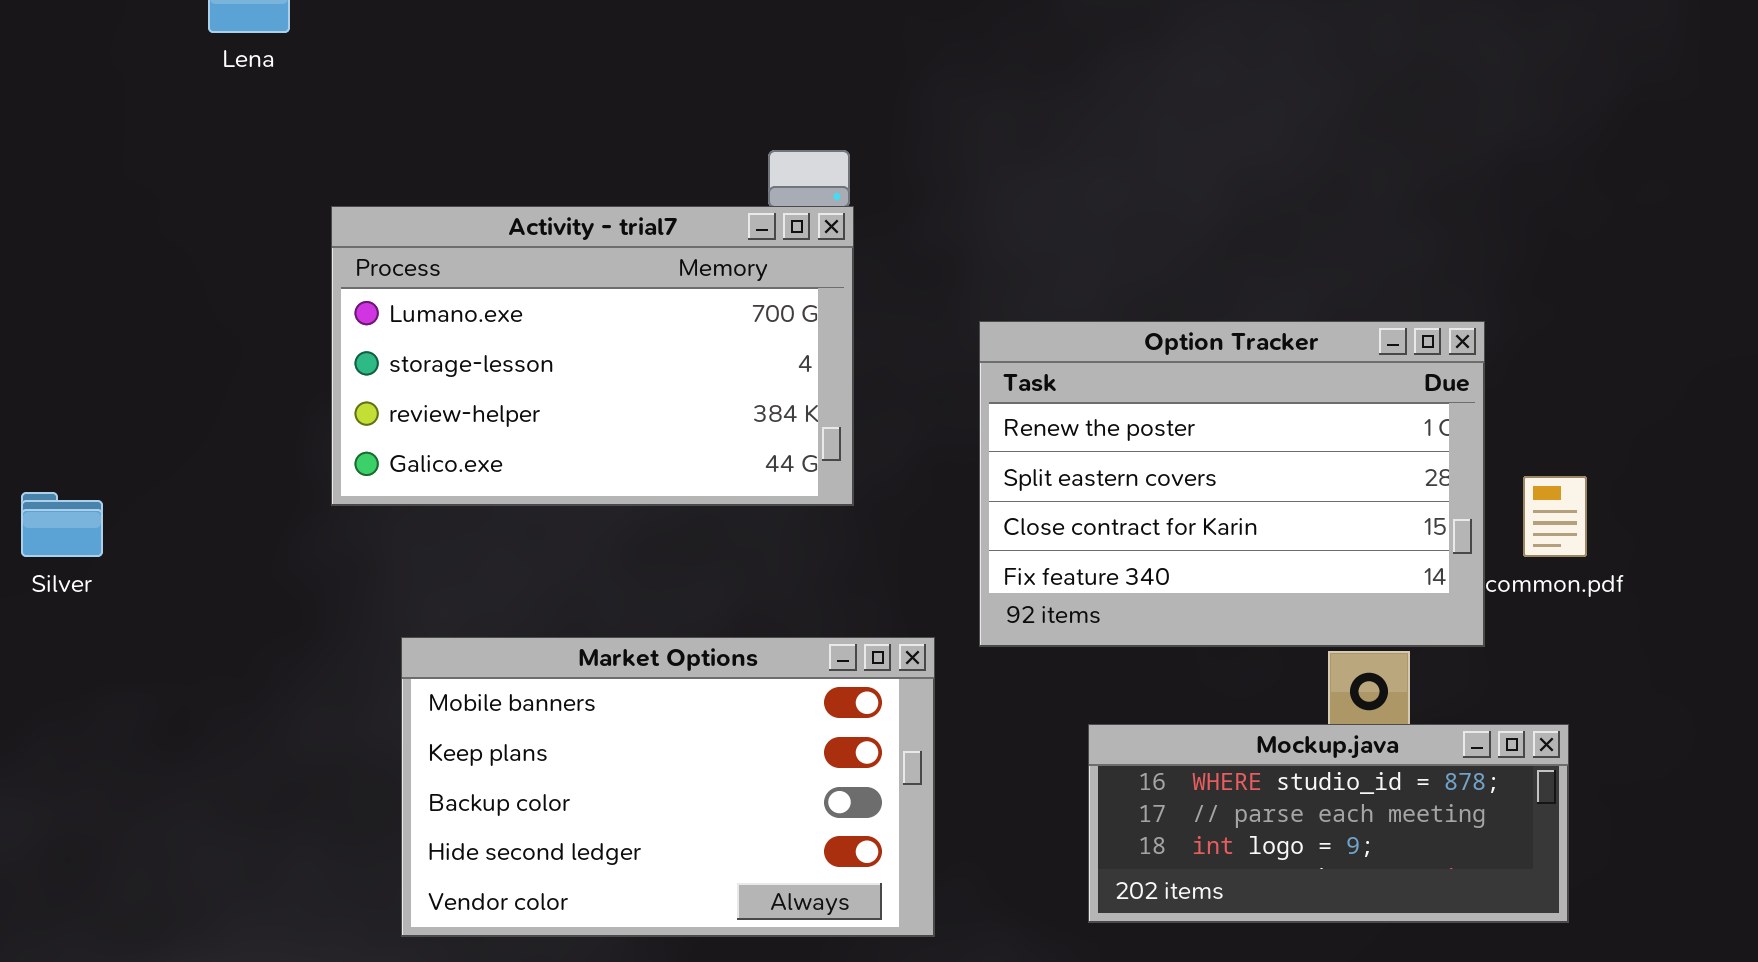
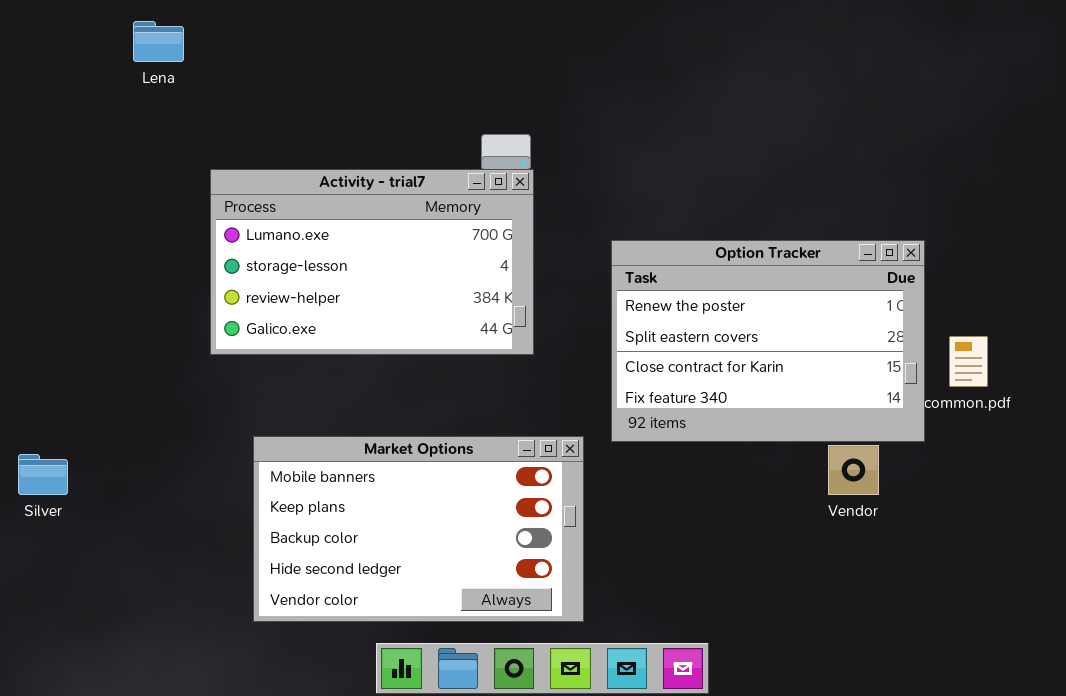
Silver: [21,492,103,557] -> [18,454,68,495], moved
Mockup.java: [1088,724,1569,923] -> none, closed

